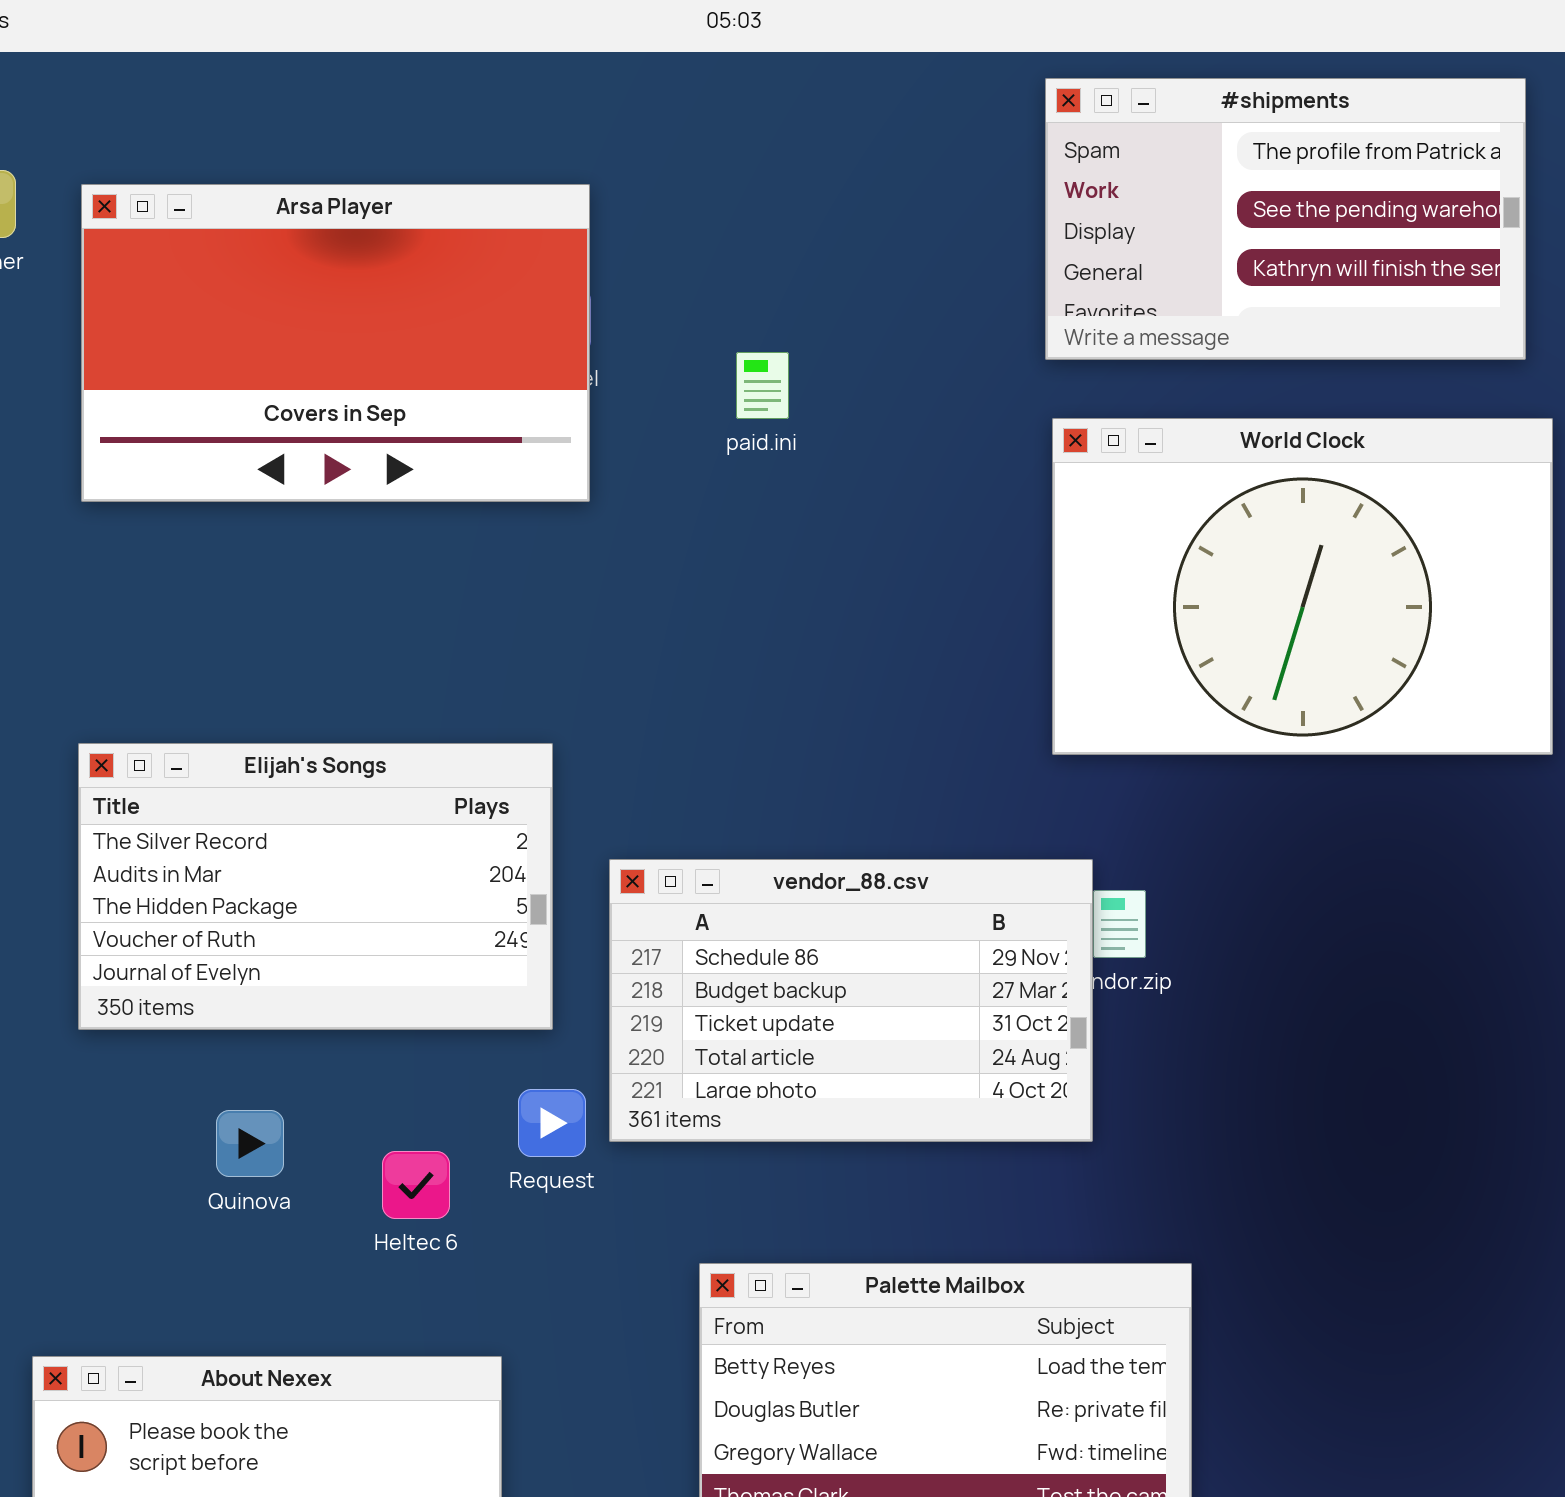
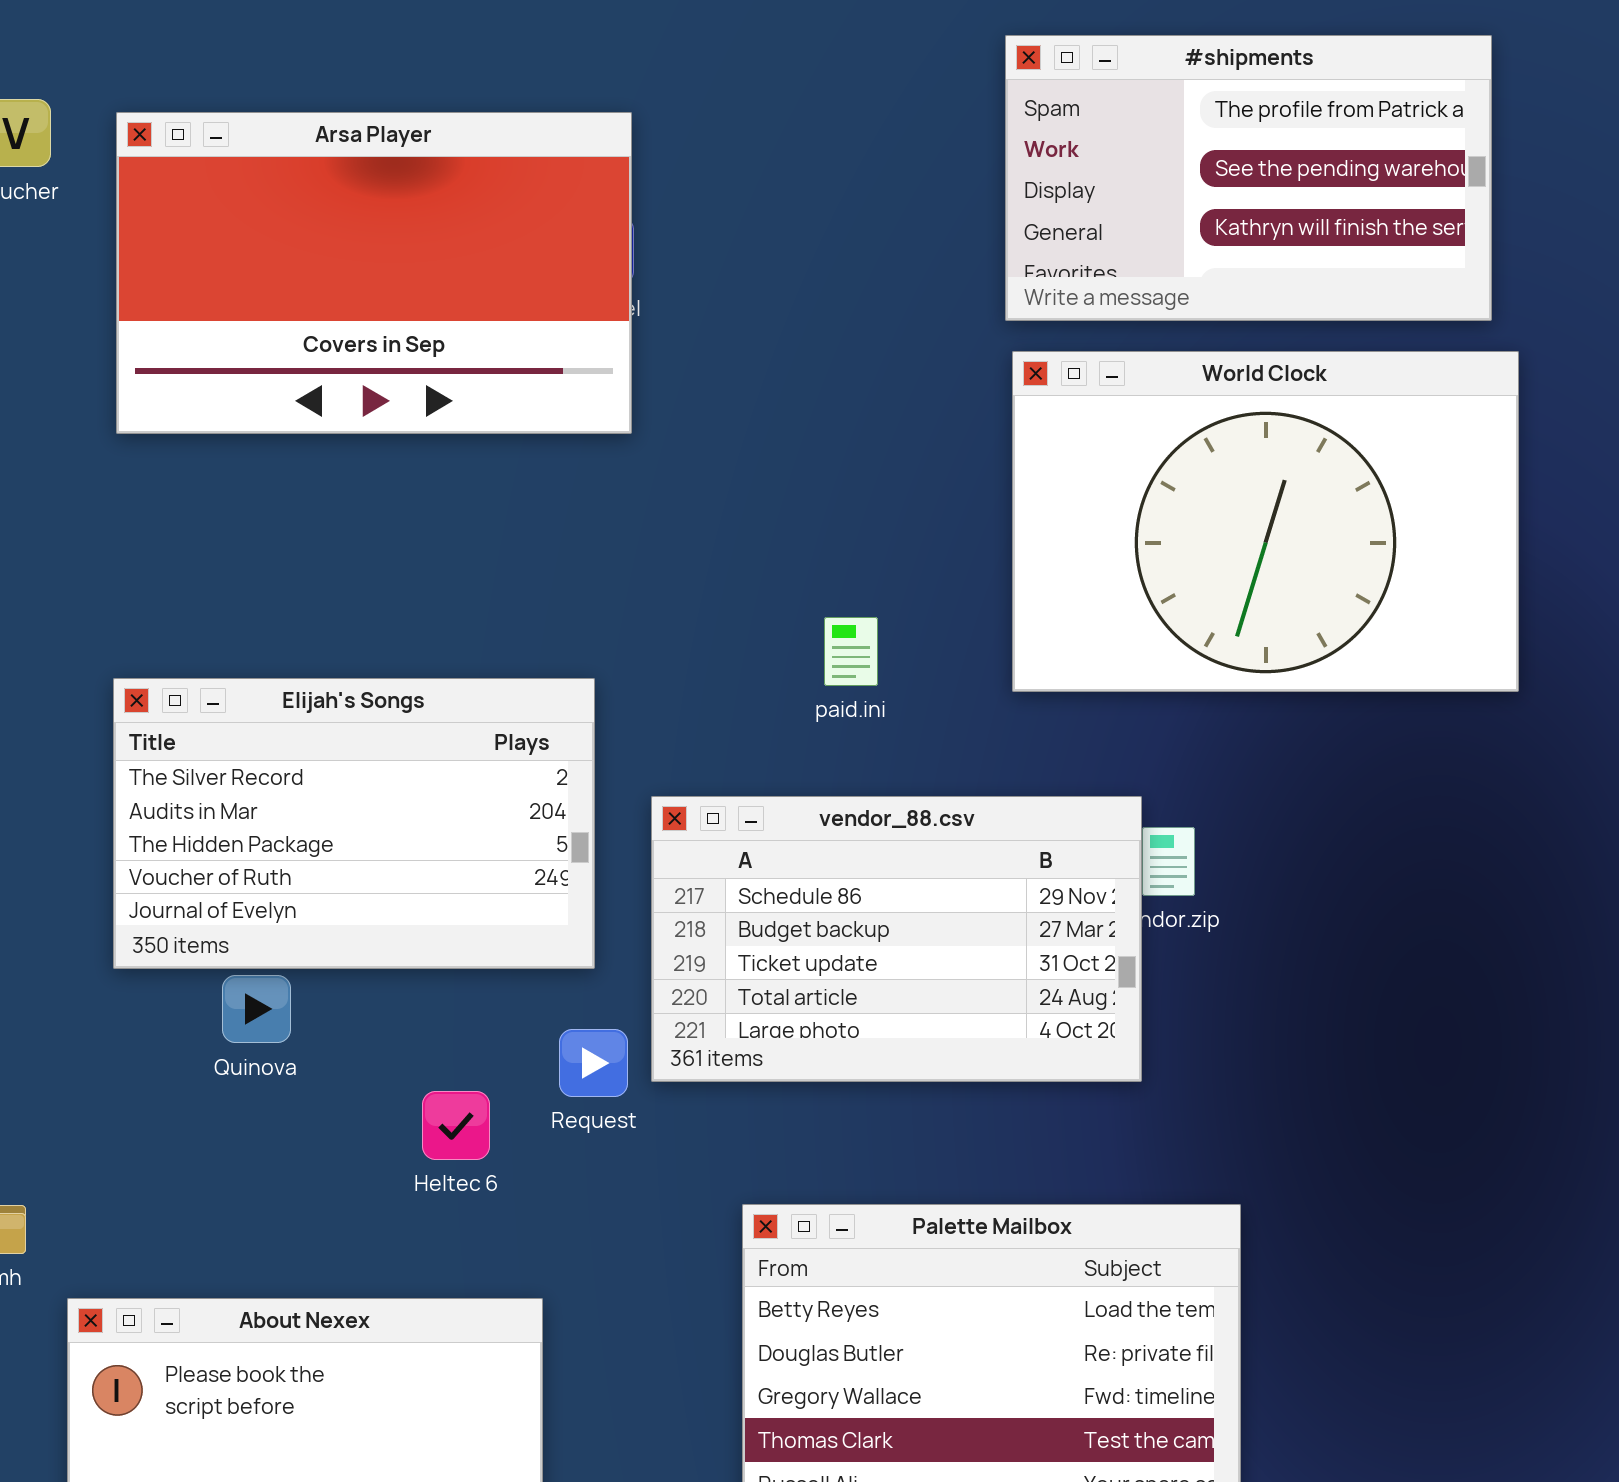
#shipments: [1045,78,1526,360] -> [1005,35,1492,321], moved
paid.ini: [736,352,789,419] -> [824,617,878,686], moved
World Clock: [1052,418,1553,755] -> [1012,351,1519,692], moved
Quinova: [216,1110,284,1177] -> [222,975,291,1043], moved

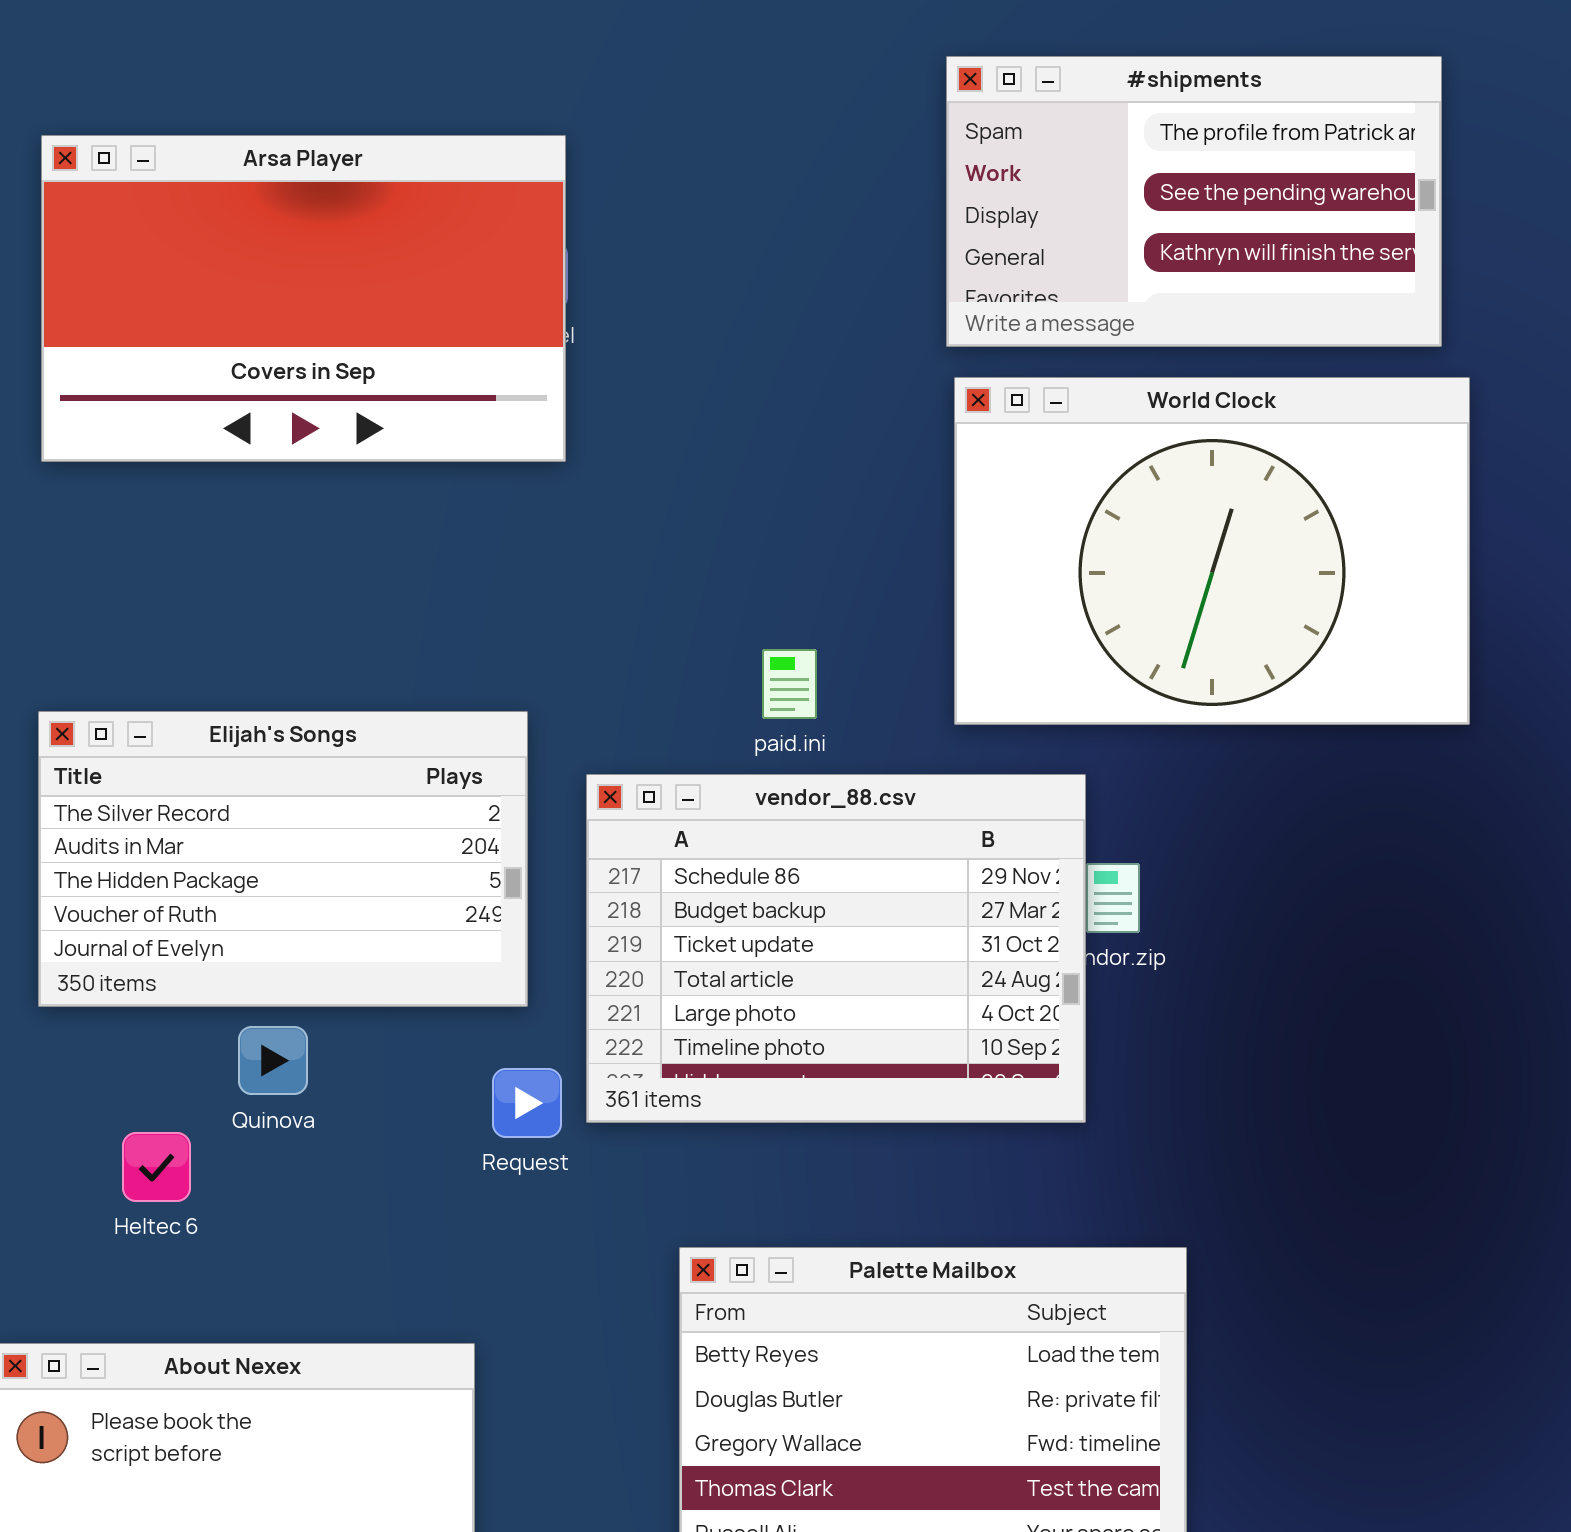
vendor_88.csv: [651,796,1142,1082] -> [586,774,1086,1123], resized
Quinova: [222,975,291,1043] -> [238,1026,308,1095], moved
Heltec 6: [422,1091,490,1160] -> [122,1132,191,1202], moved

